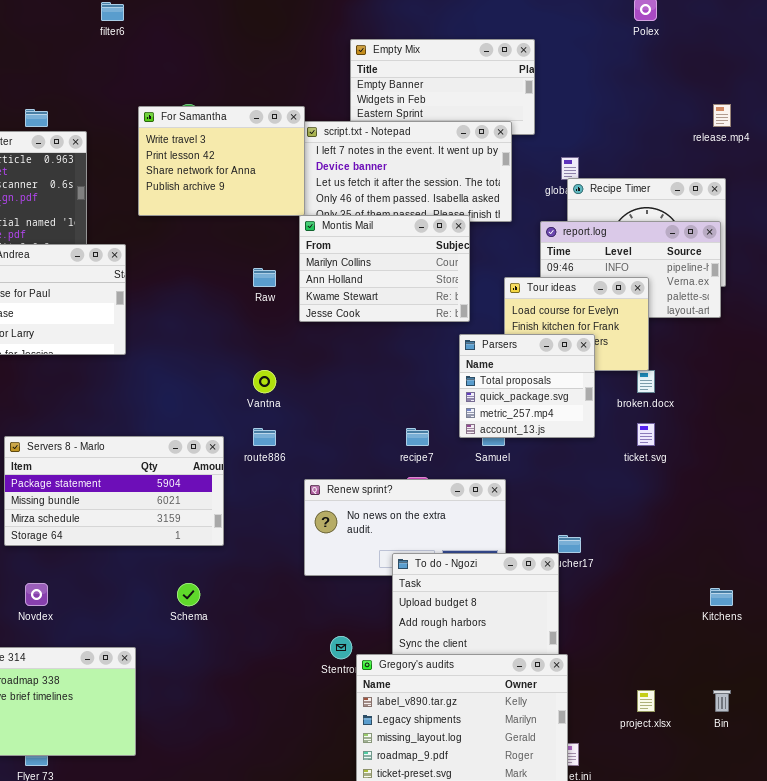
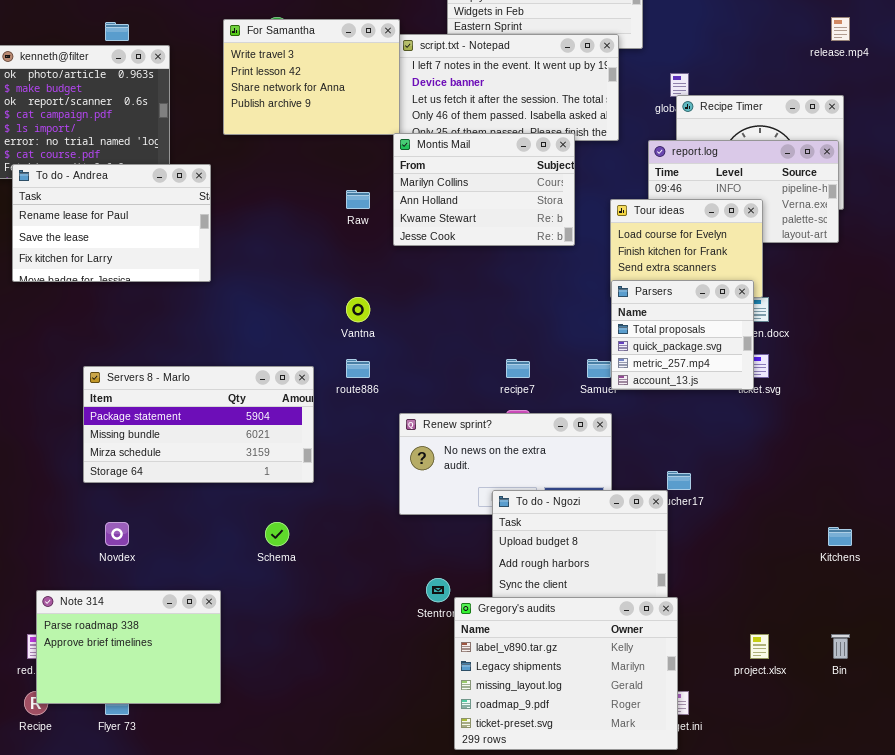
Parsers: [459,334,595,438] -> [611,280,754,390], moved

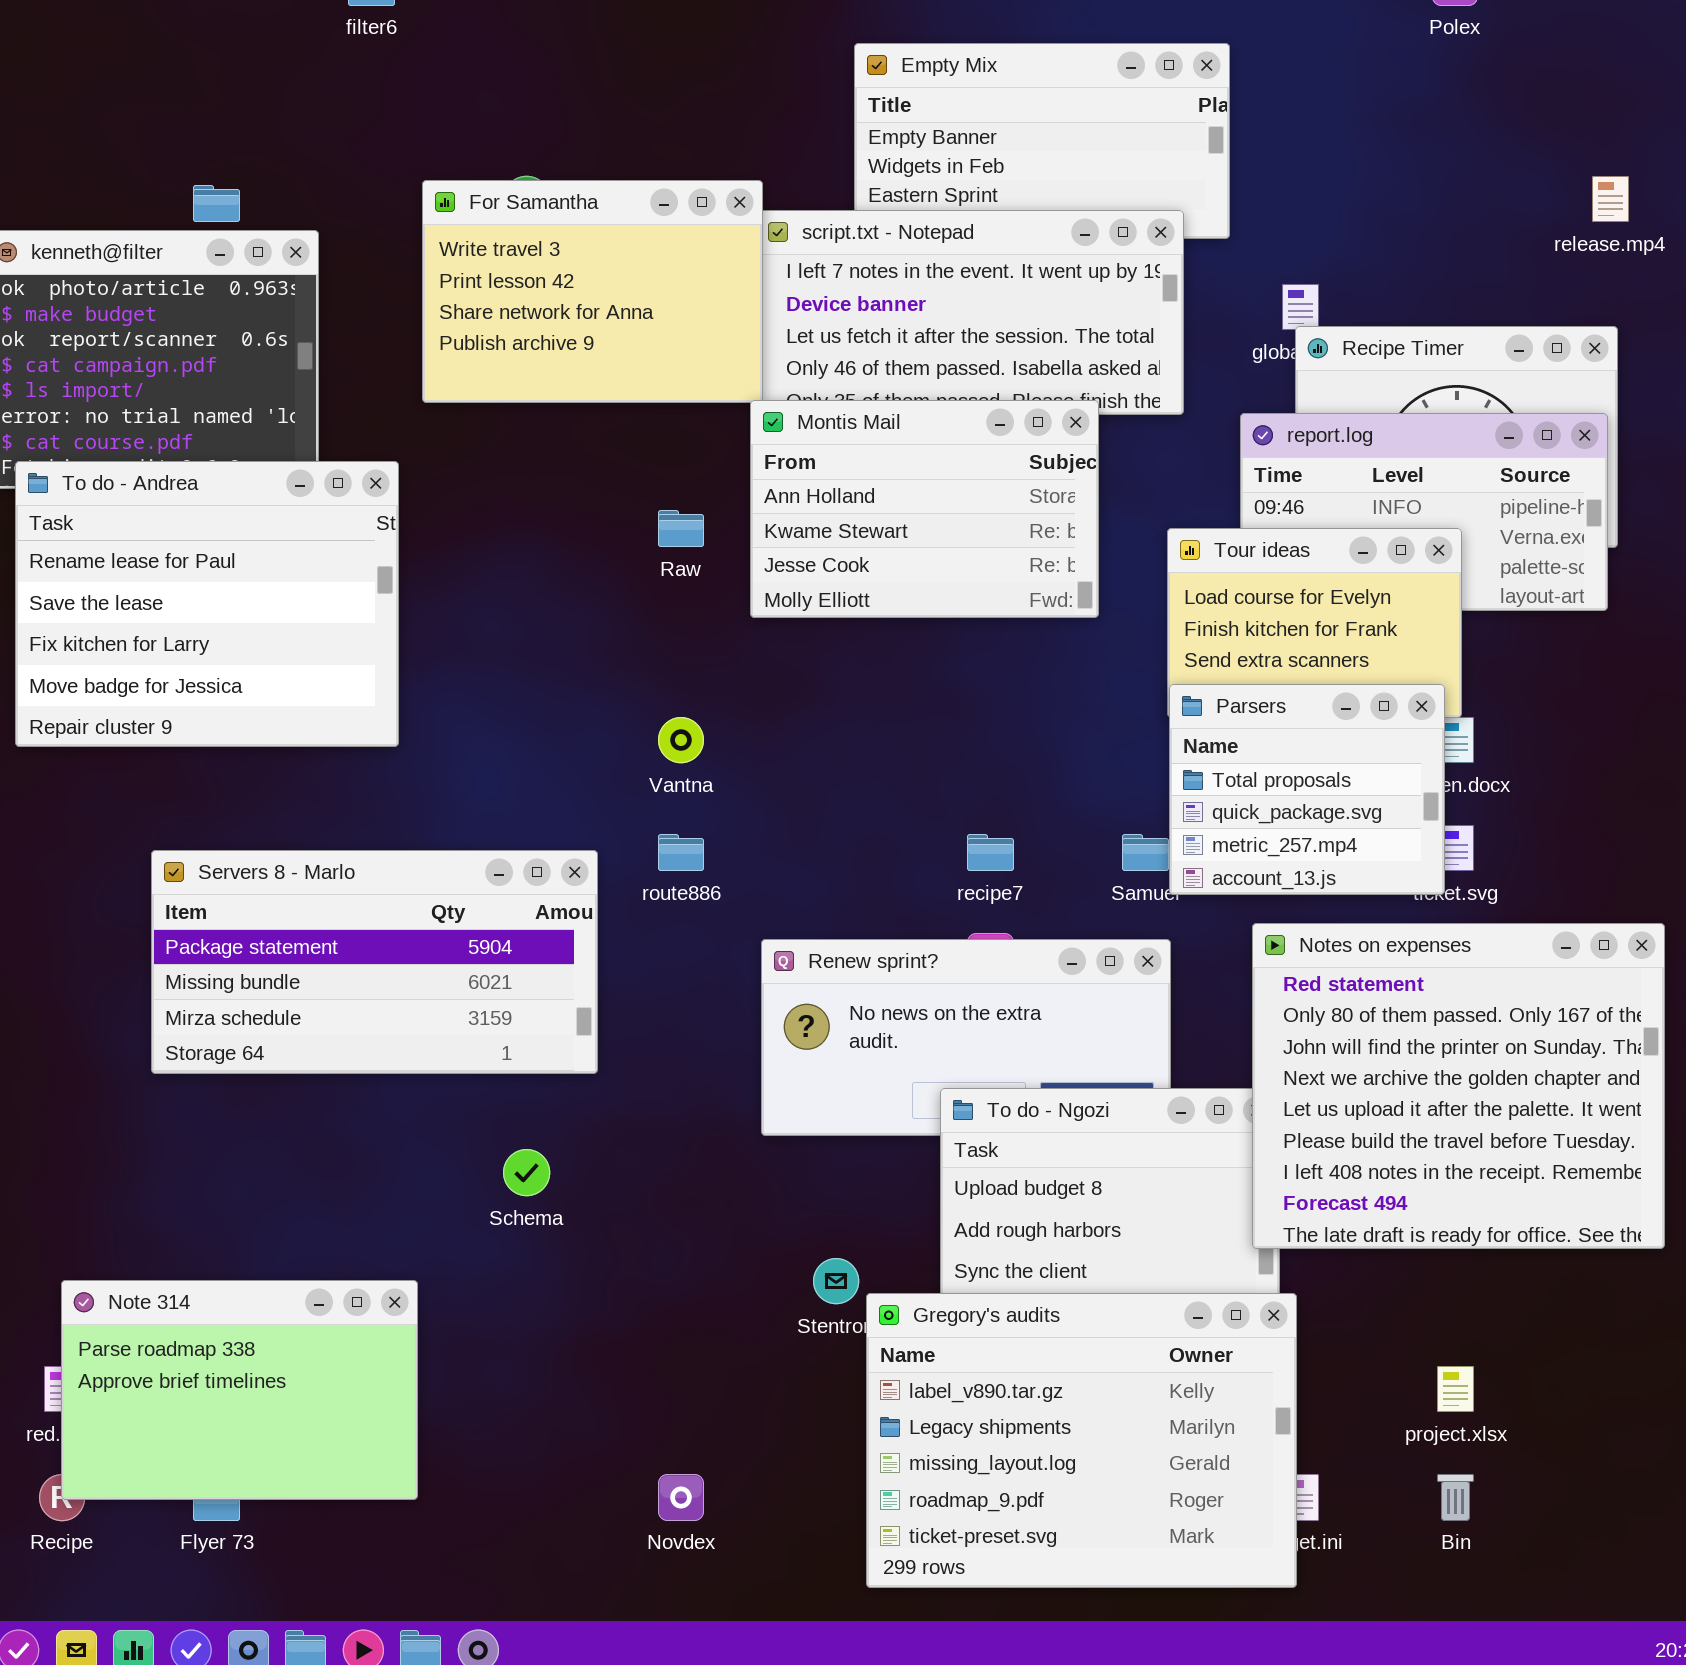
Montis Mail: [393,133,575,246] -> [750,400,1099,618], scrolled down 1 row
To do - Andrea: [12,164,211,282] -> [15,461,399,747], resized
Notes on expenses: none -> [1252,923,1665,1249], opened
Novdex: [105,522,129,546] -> [658,1474,704,1521], moved
Bin: [831,634,850,659] -> [1437,1474,1474,1521], moved

